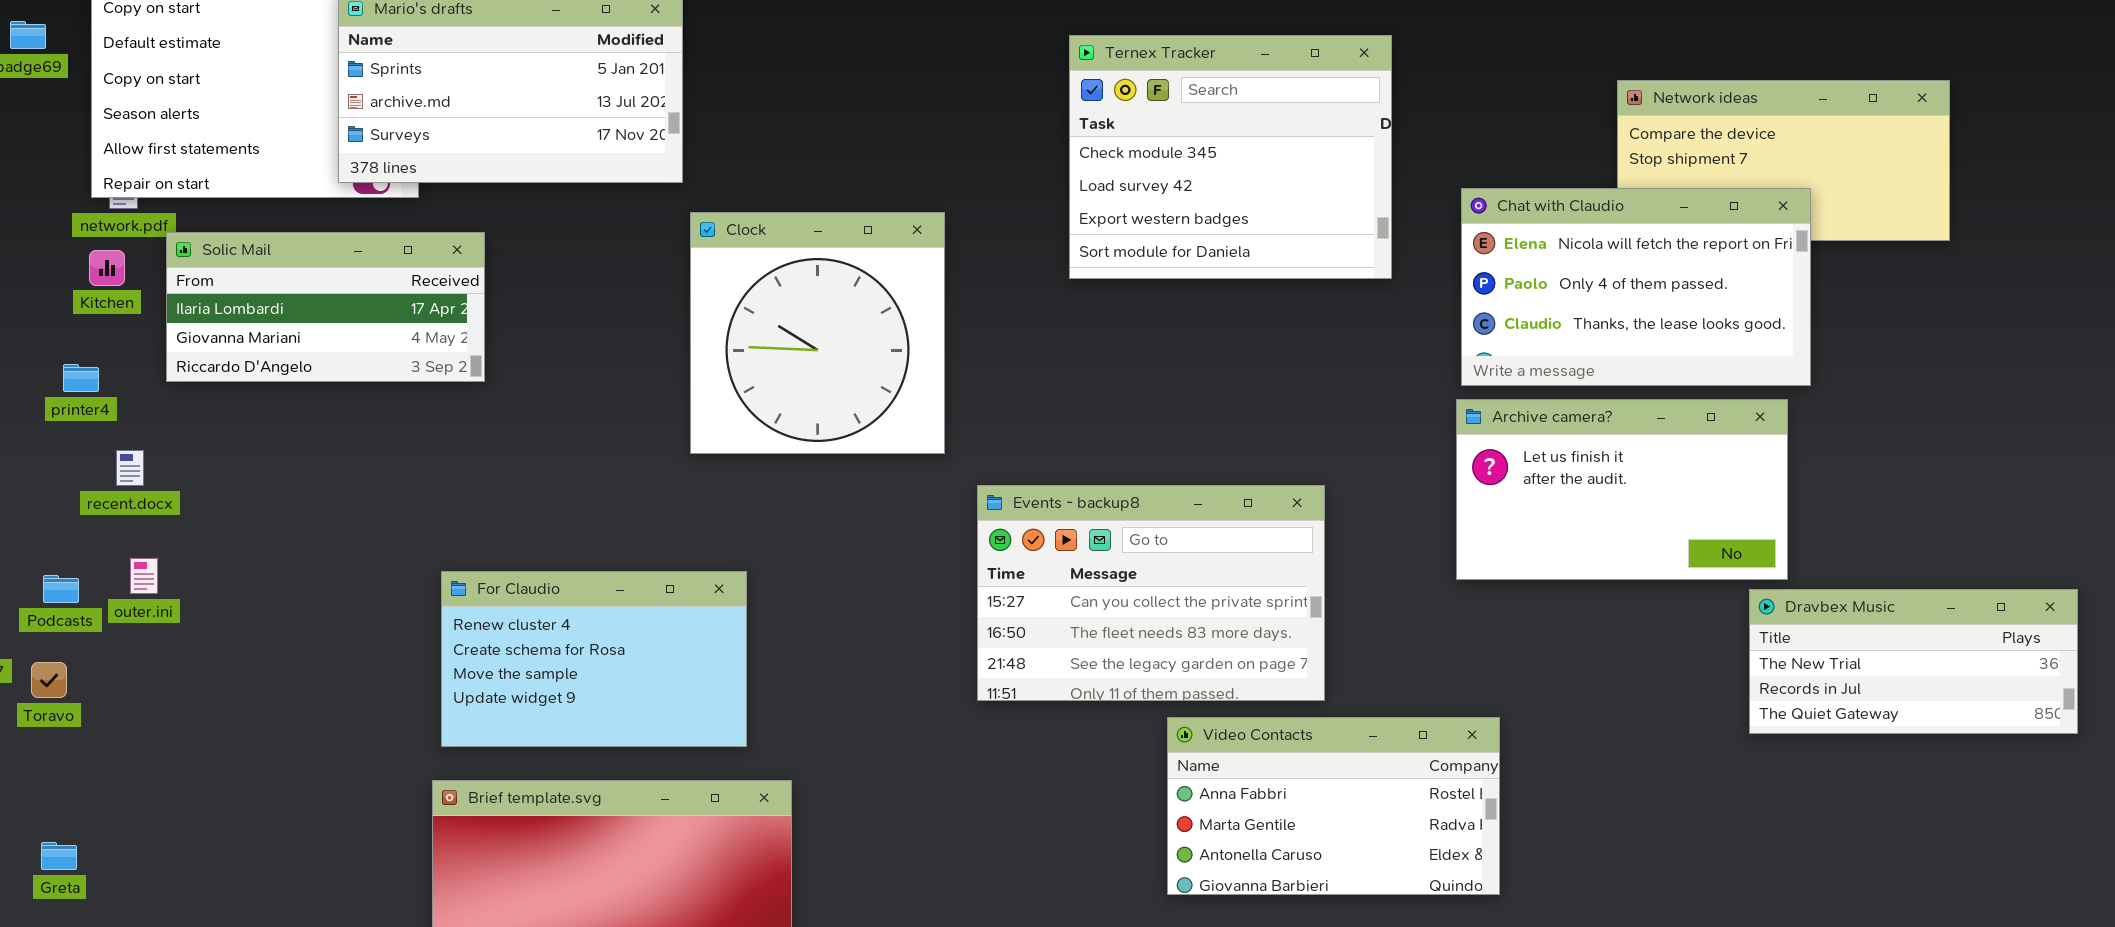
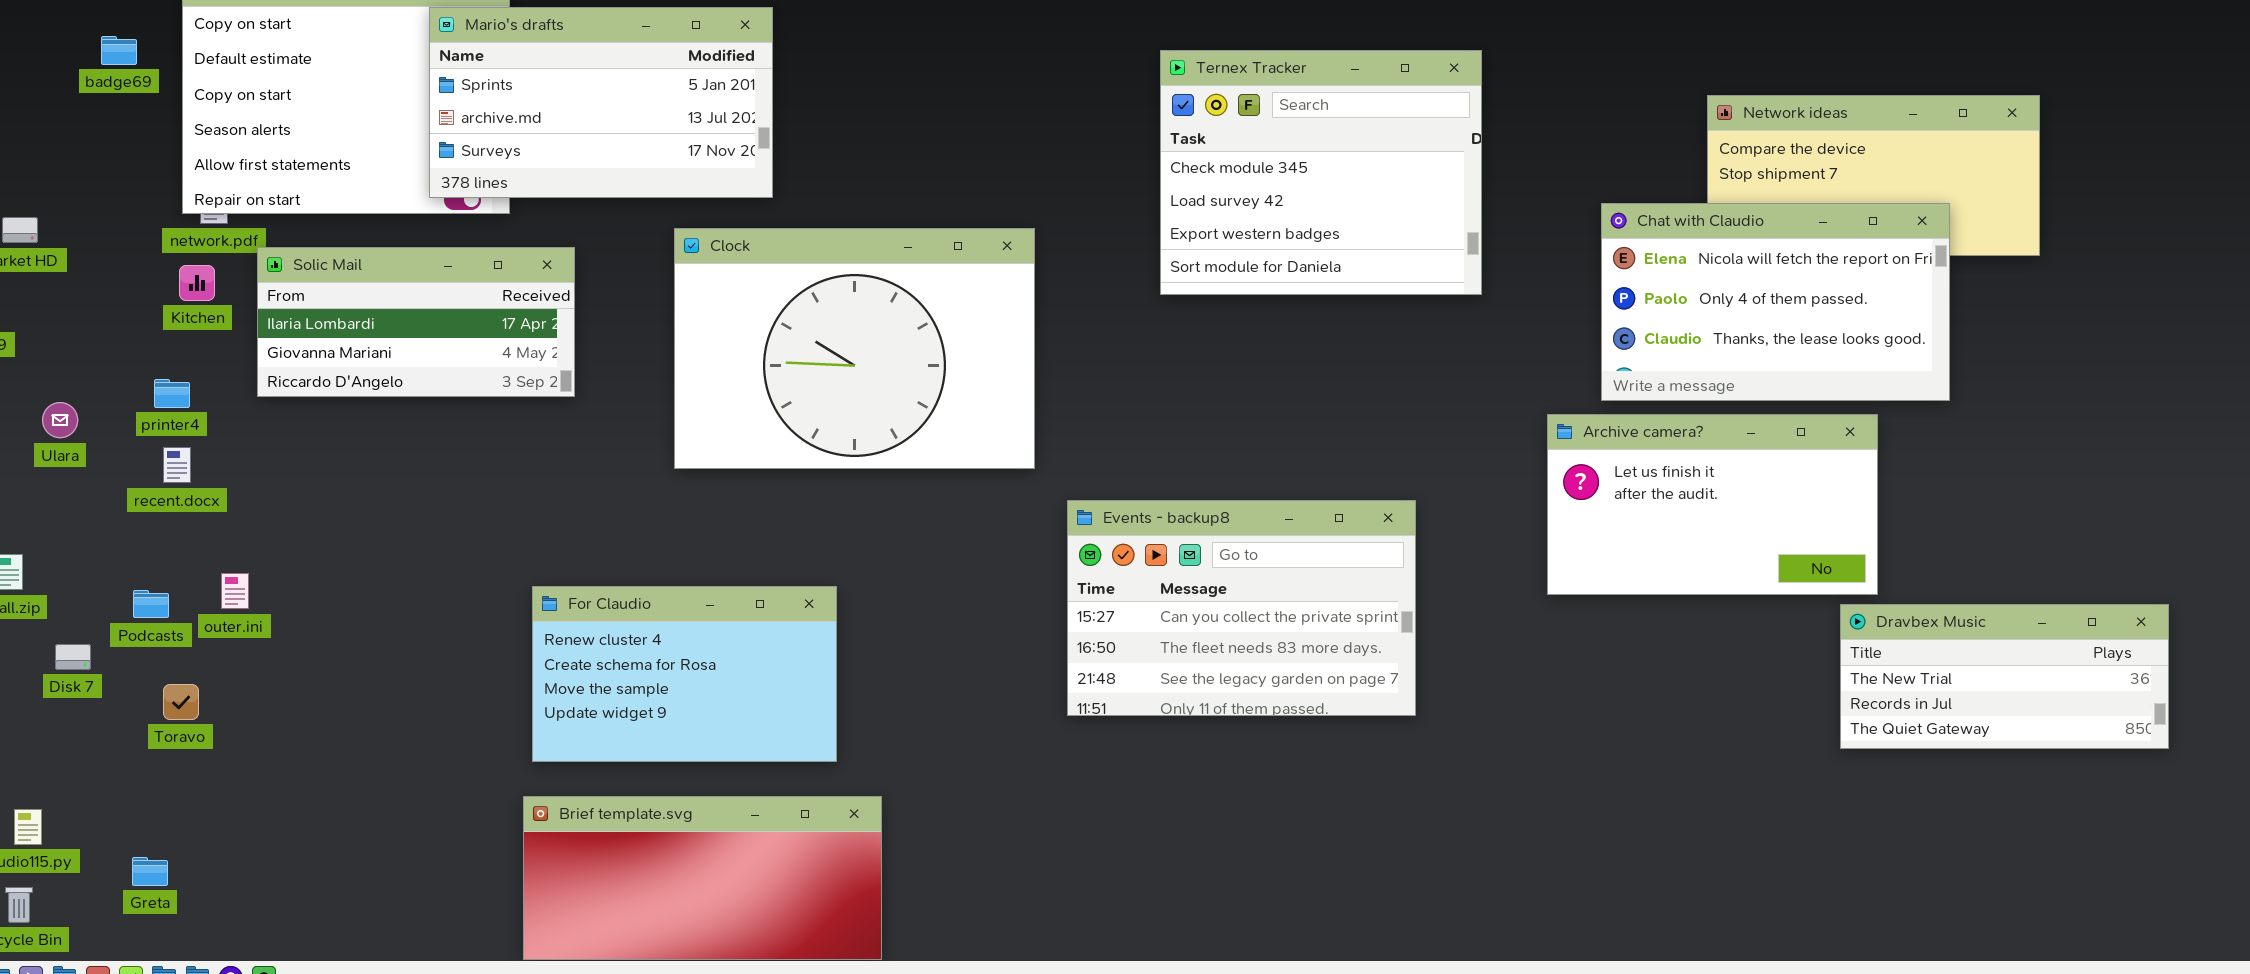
Chat with Claudio: [1461,188,1811,386] -> [1601,203,1950,401], moved
Clock: [690,212,945,454] -> [674,228,1035,469], resized
recent.docx: [116,450,144,486] -> [163,447,191,483], moved
Toravo: [31,662,67,698] -> [163,684,199,720], moved
Video Contacts: [1167,717,1500,895] -> none, closed

